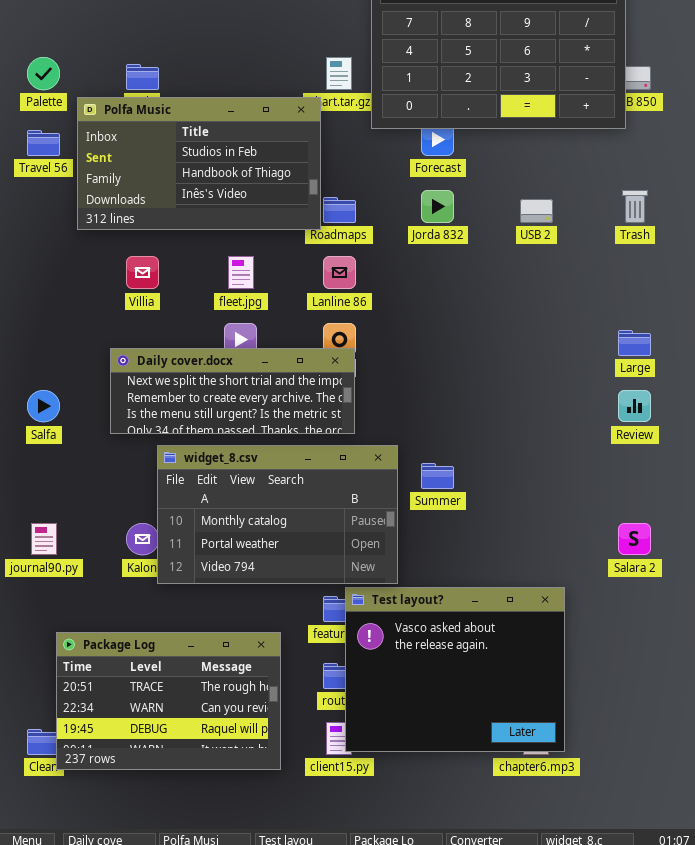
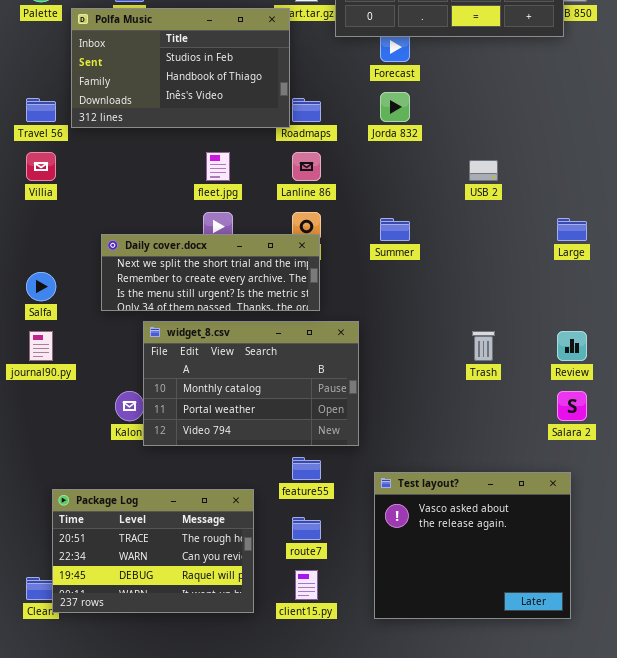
Travel 56: [27,130,60,156] -> [26,98,56,122], moved
Trash: [622,190,648,223] -> [472,331,495,361], moved
USB 2: [520,199,553,223] -> [469,160,498,181], moved
Villia: [126,256,159,289] -> [26,152,56,181], moved
Review: [618,390,651,422] -> [557,331,587,361], moved
Summer: [421,463,454,489] -> [380,218,410,241], moved
journal90.py: [31,523,57,555] -> [29,331,53,361], moved
Test layout?: [345,587,565,752] -> [374,472,571,619], moved

